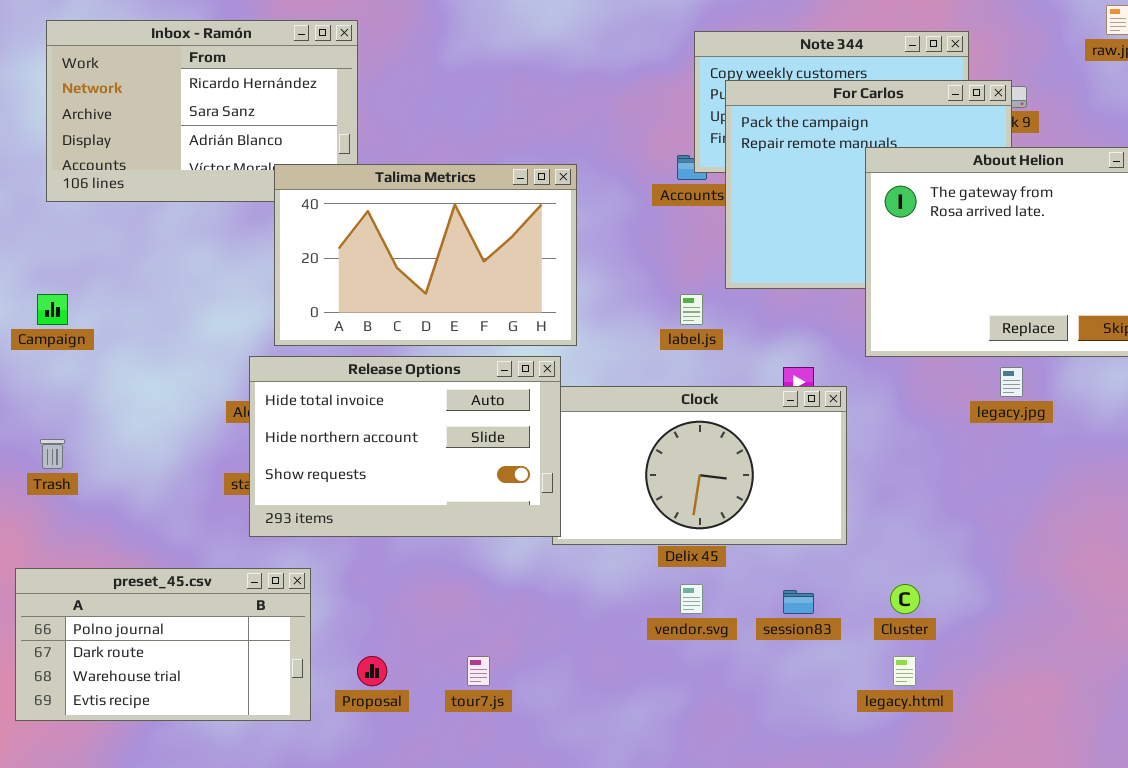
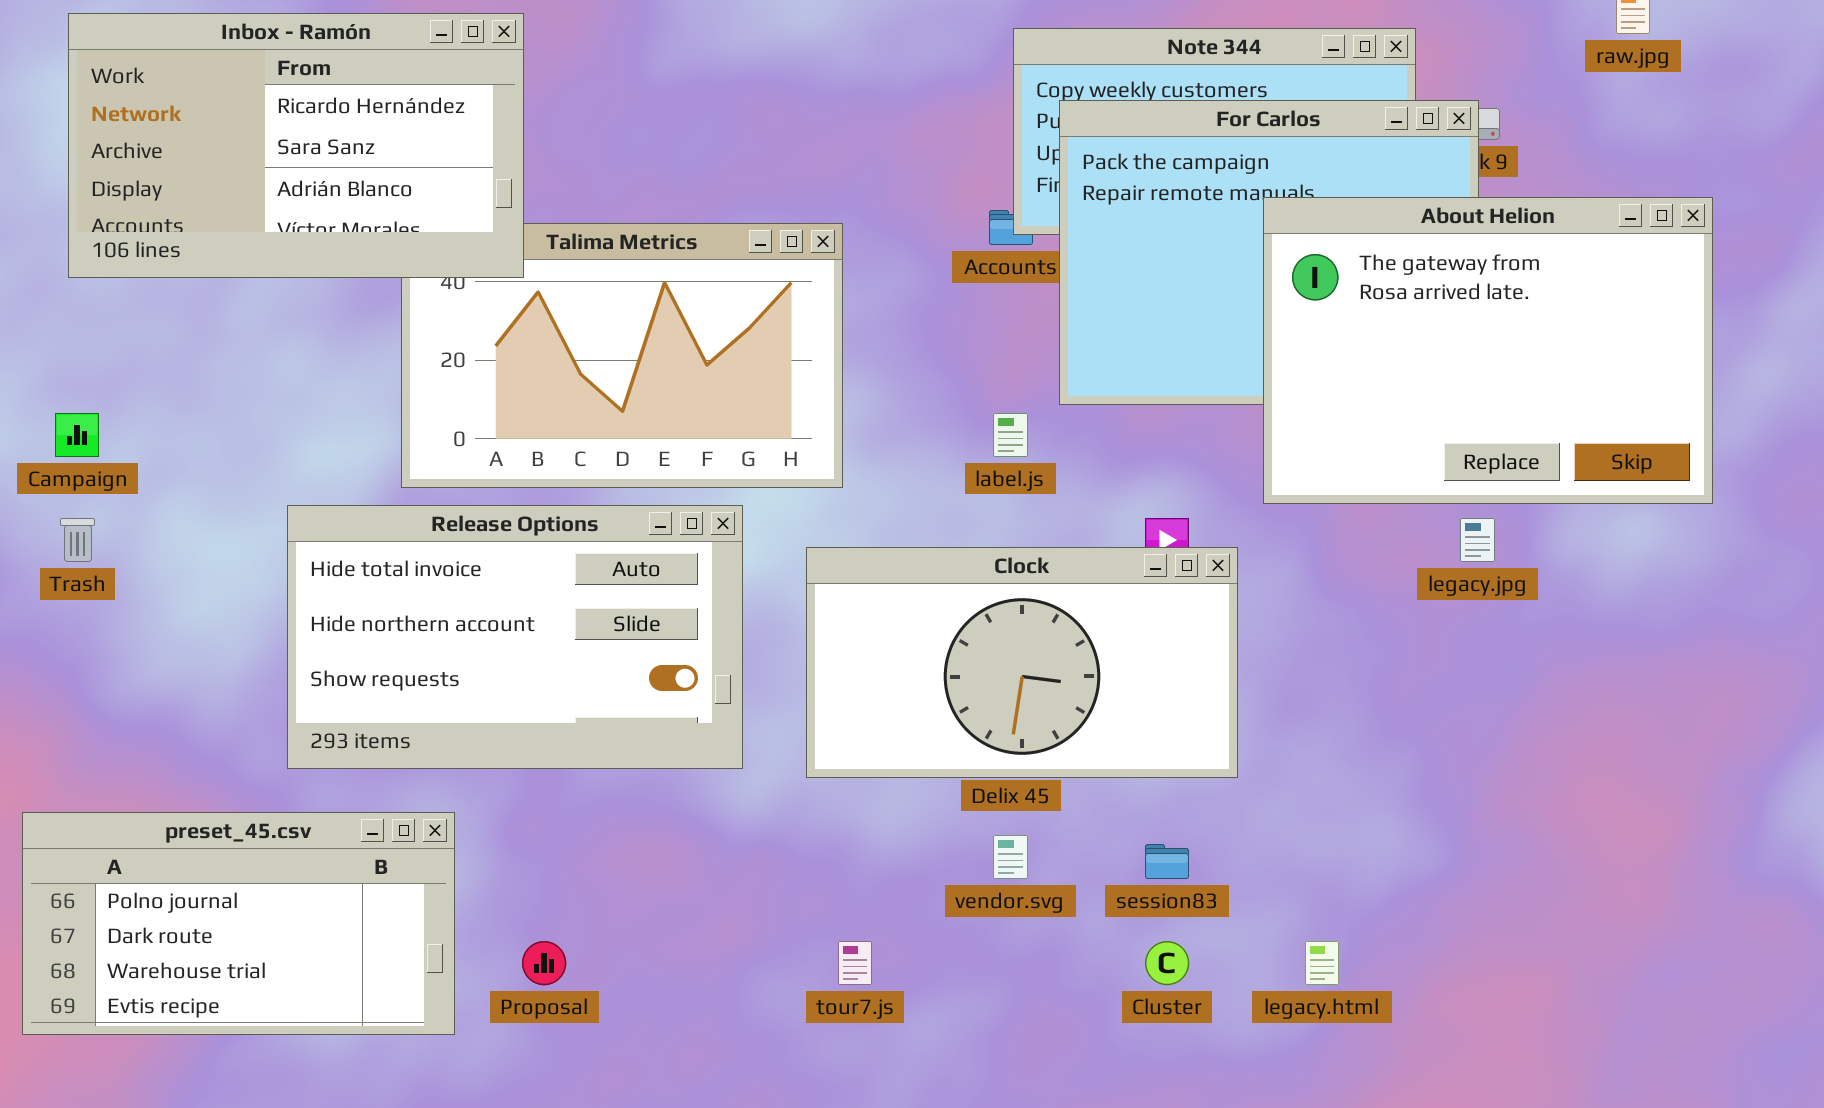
Inbox - Ramón: [46,20,358,202] -> [68,13,524,278], raised
Release Options: [249,356,561,537] -> [287,505,743,769], moved
Trash: [40,439,65,469] -> [60,518,95,562], moved
Cluster: [890,584,920,614] -> [1145,941,1189,985], moved
tour7.js: [467,656,490,686] -> [838,941,872,985], moved

